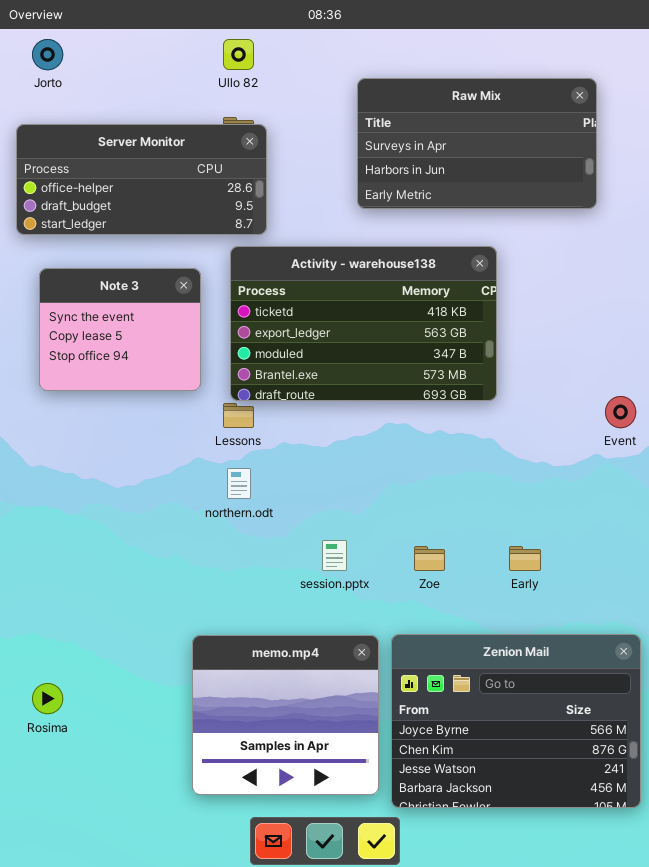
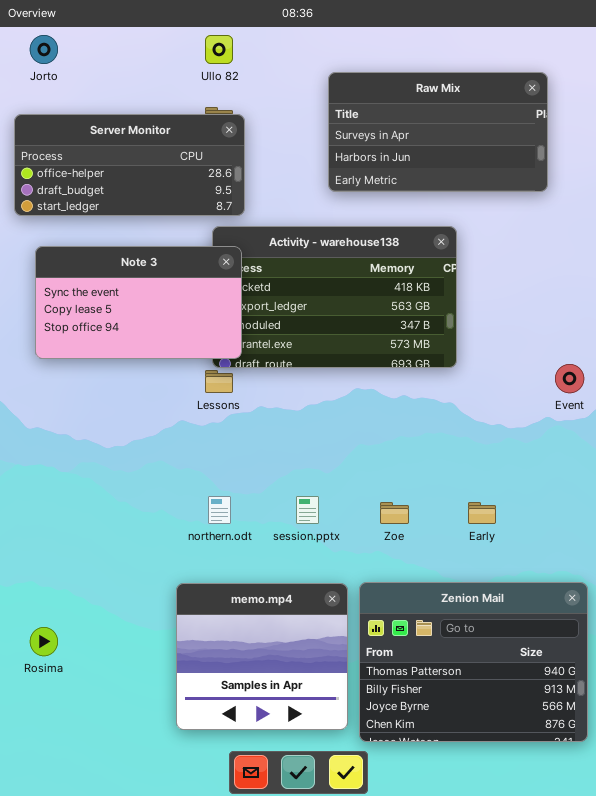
Note 3: [39,268,201,391] -> [35,246,242,359], resized
northern.odt: [227,468,251,499] -> [208,496,231,524], moved
Zenion Mail: [391,634,641,808] -> [359,582,588,742], scrolled up 2 rows

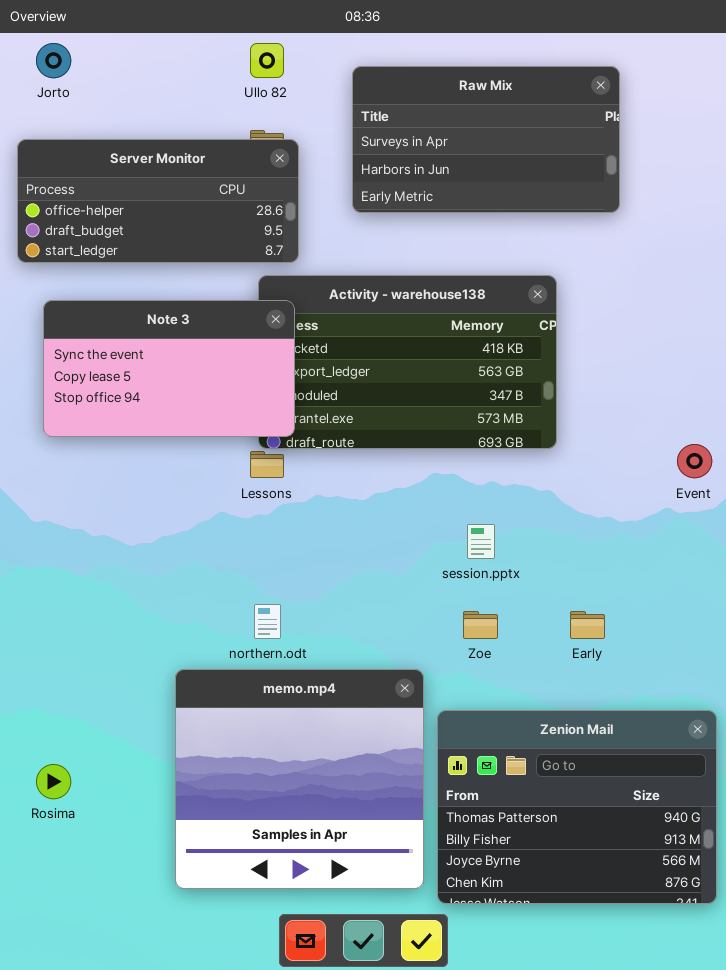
Raw Mix: [328,72,548,192] -> [352,66,620,213], moved
session.pptx: [296,496,319,524] -> [467,524,495,559], moved
memo.mp4: [176,583,348,730] -> [175,669,424,889], resized

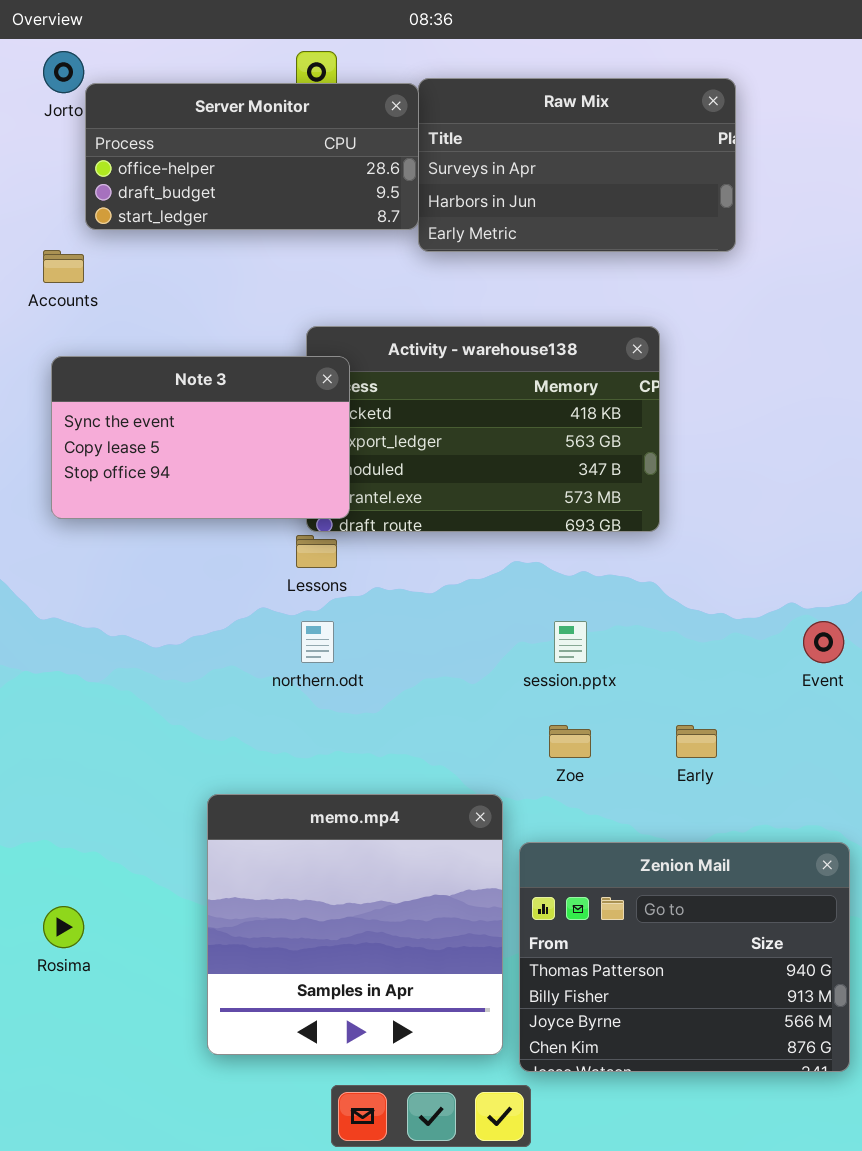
Server Monitor: [17,139,299,263] -> [85,83,419,230], moved
Event: [677,444,712,478] -> [803,621,844,663], moved
northern.odt: [254,604,281,639] -> [301,621,334,663], moved

